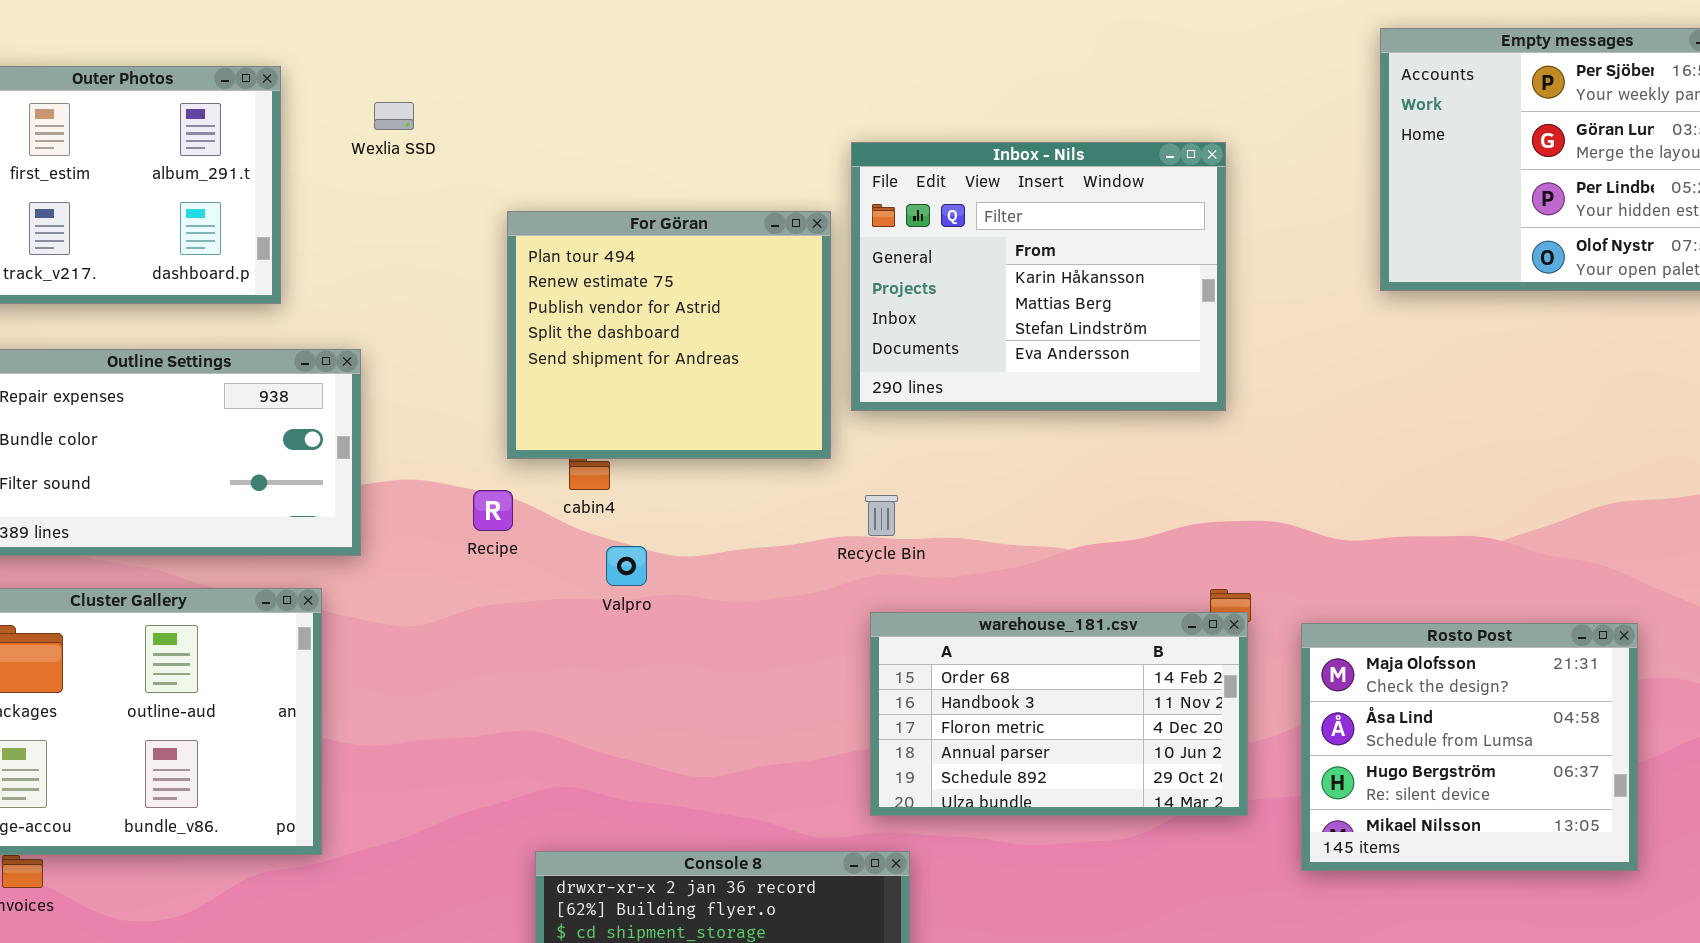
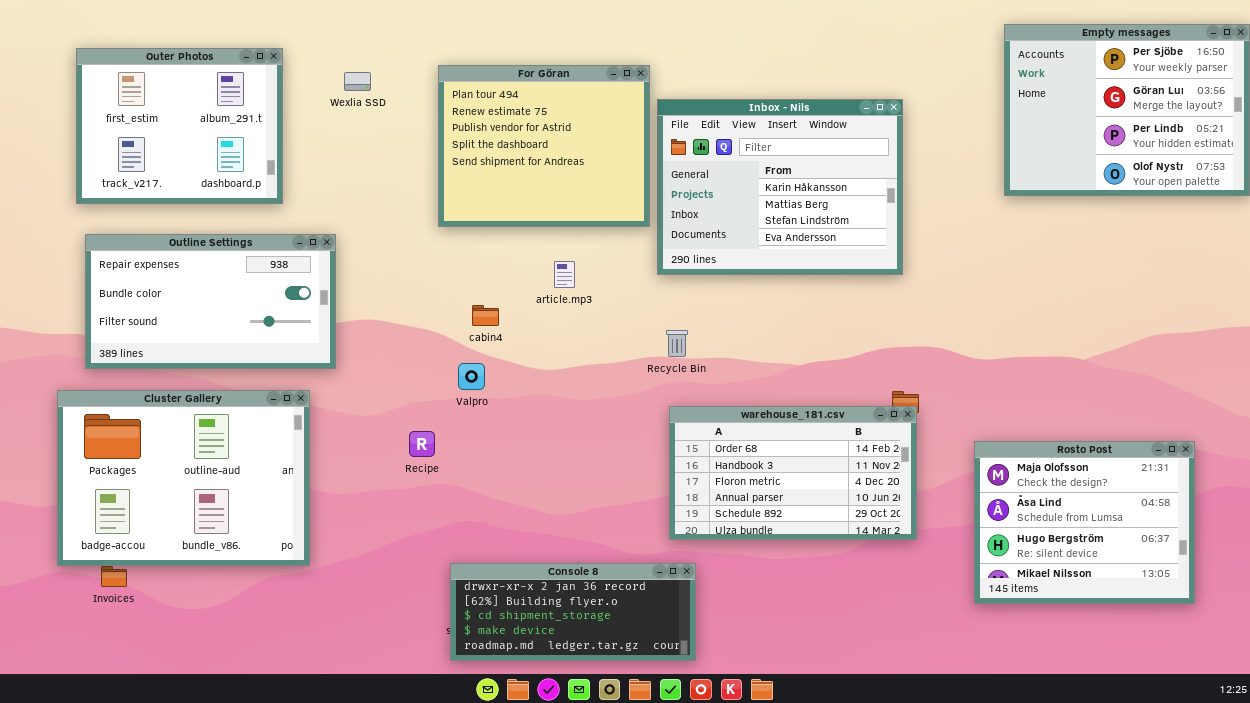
For Göran: [507,211,831,459] -> [438,65,650,227], moved
Recipe: [473,490,513,531] -> [409,431,435,457], moved
Valpro: [606,546,647,586] -> [458,363,485,390], moved
Rosto Post: [1301,623,1638,871] -> [974,441,1195,604], moved

